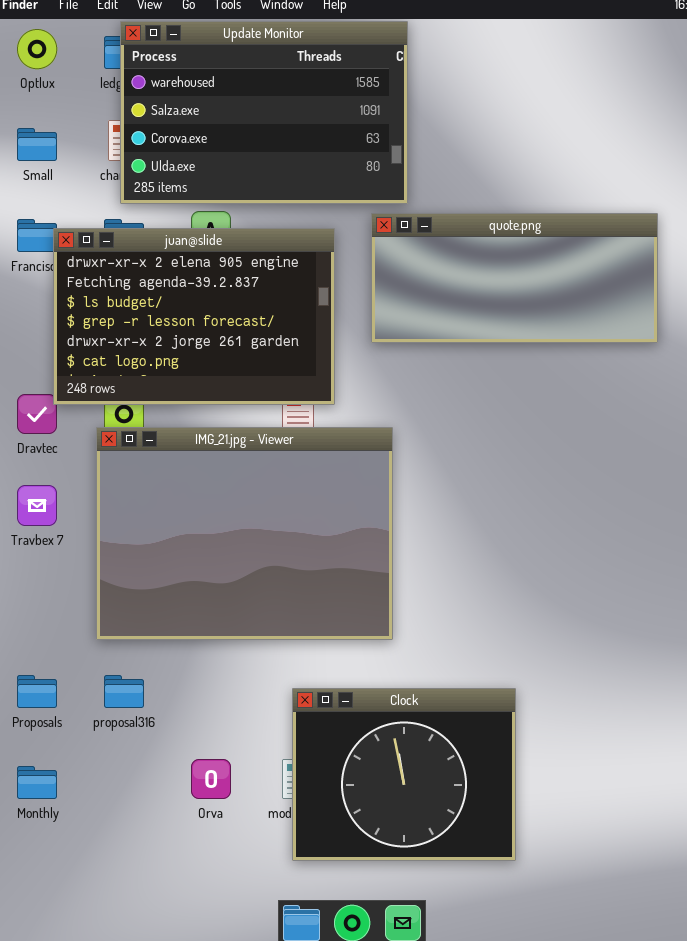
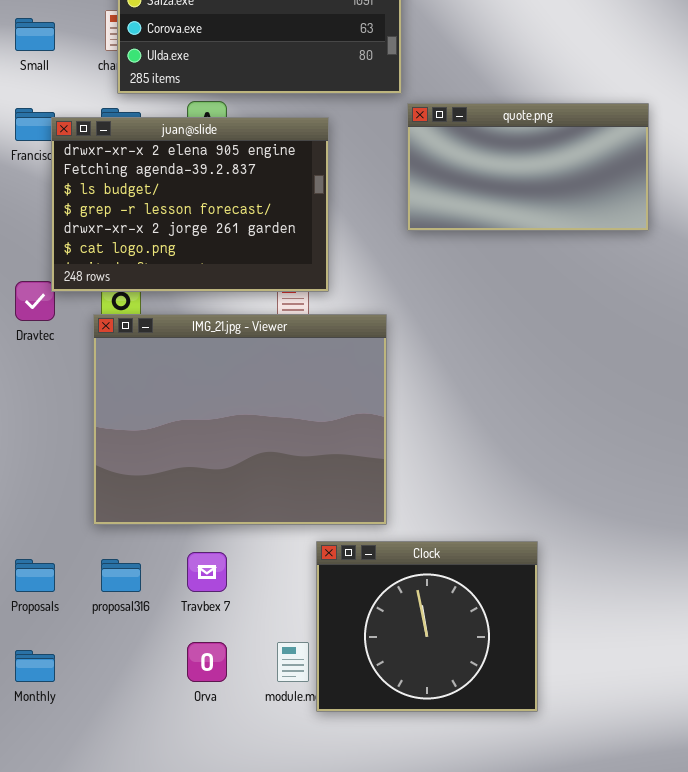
quote.png: [371,213,658,343] -> [407,103,649,231], resized
Travbex 7: [17,485,57,526] -> [187,552,227,592], moved
Clock: [292,688,516,861] -> [316,541,538,712], moved

